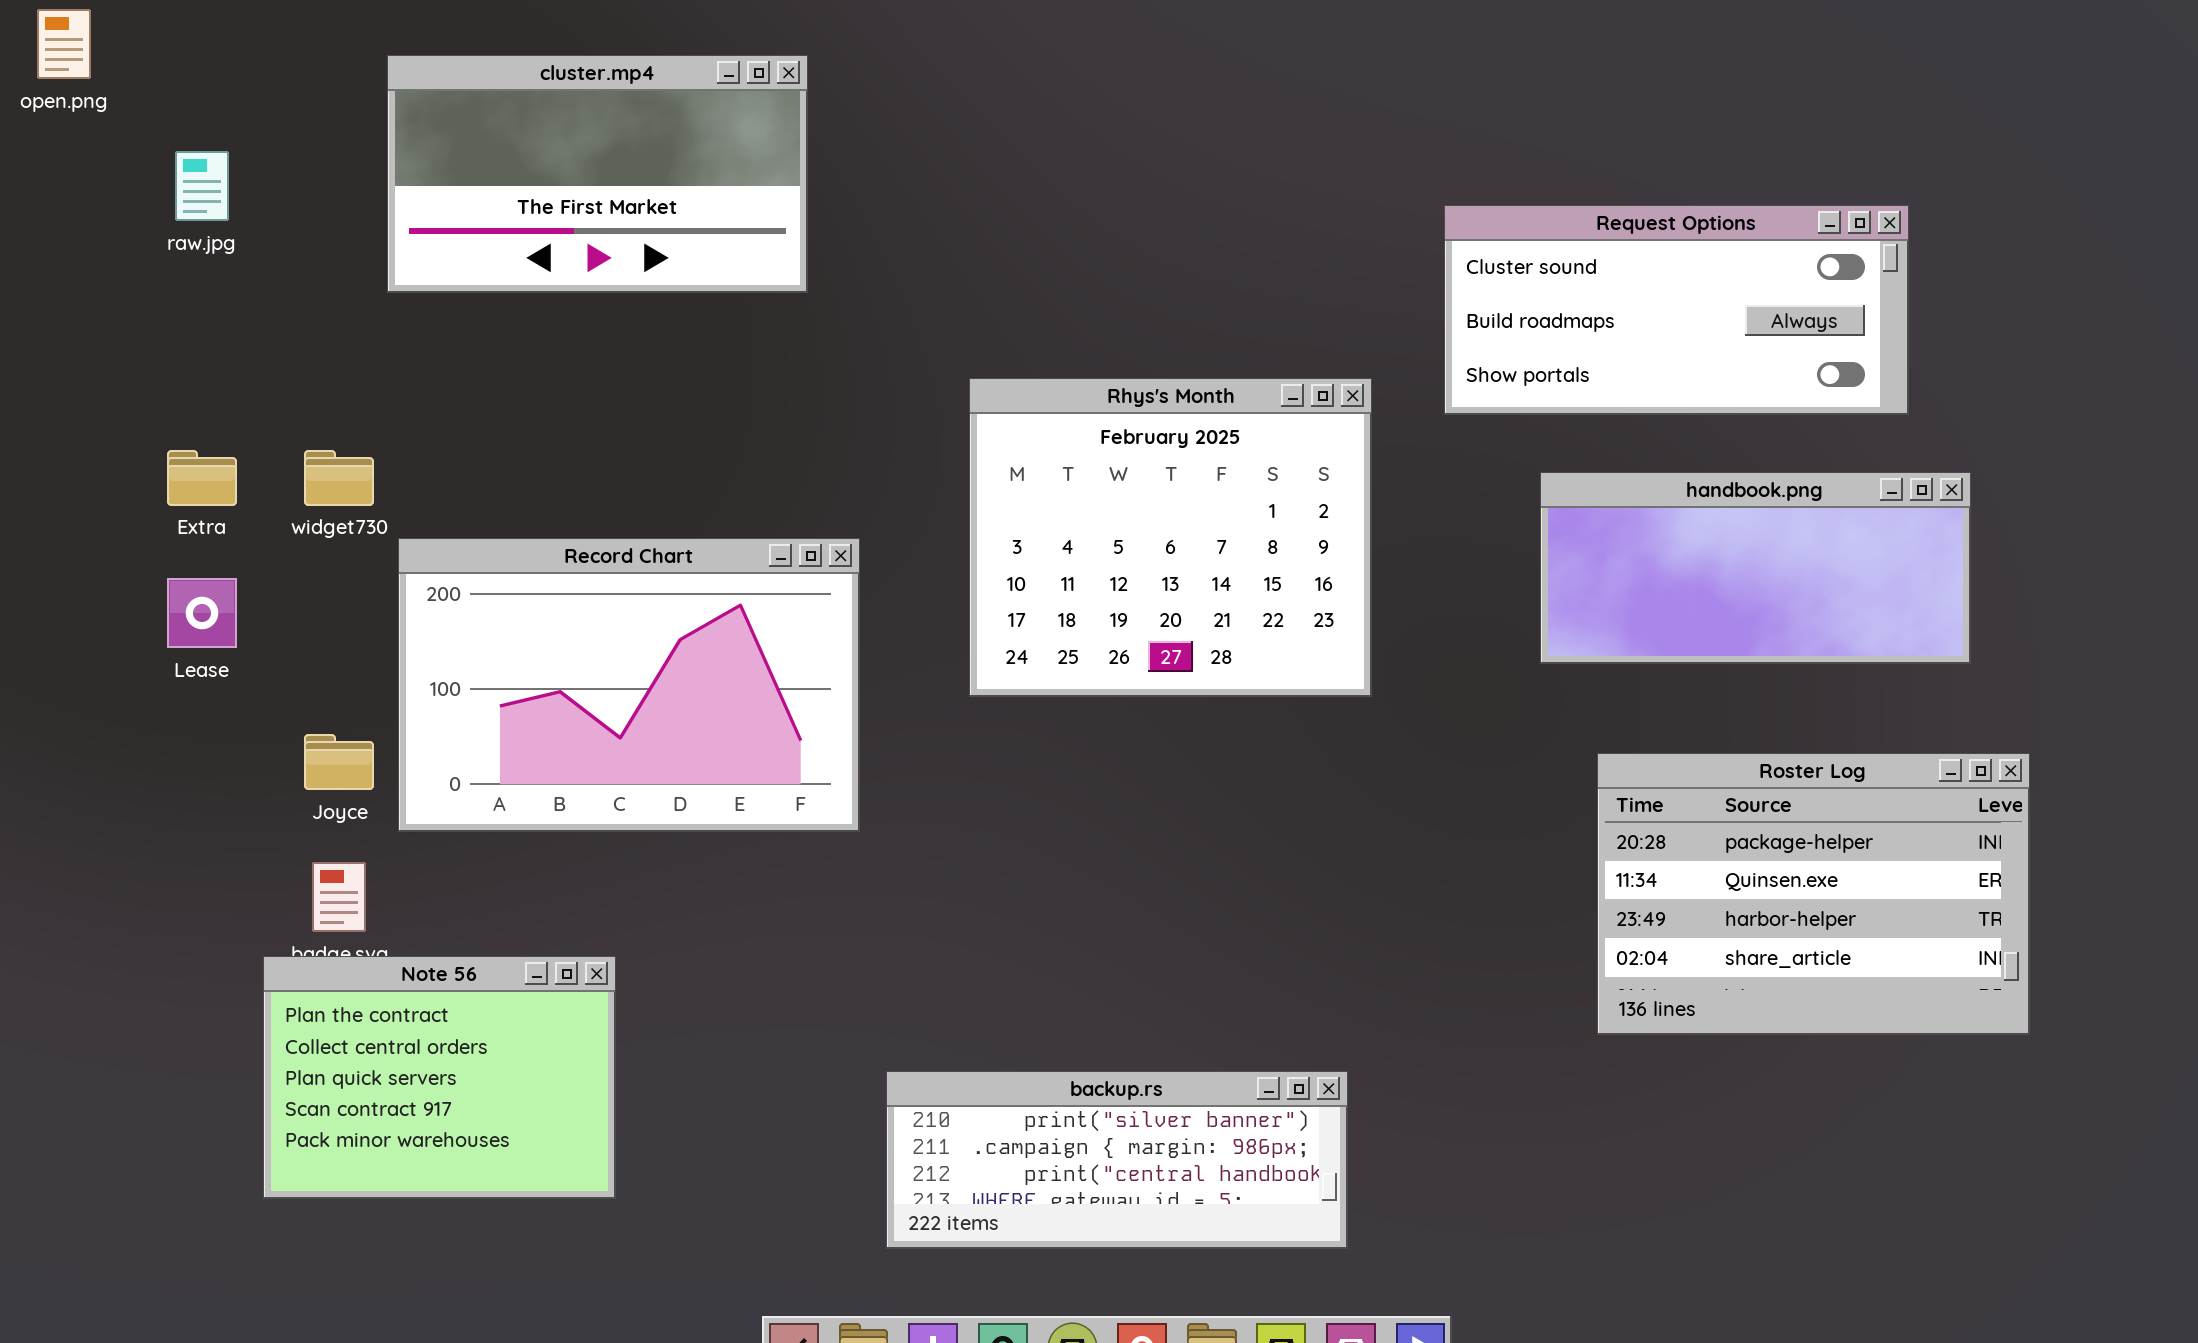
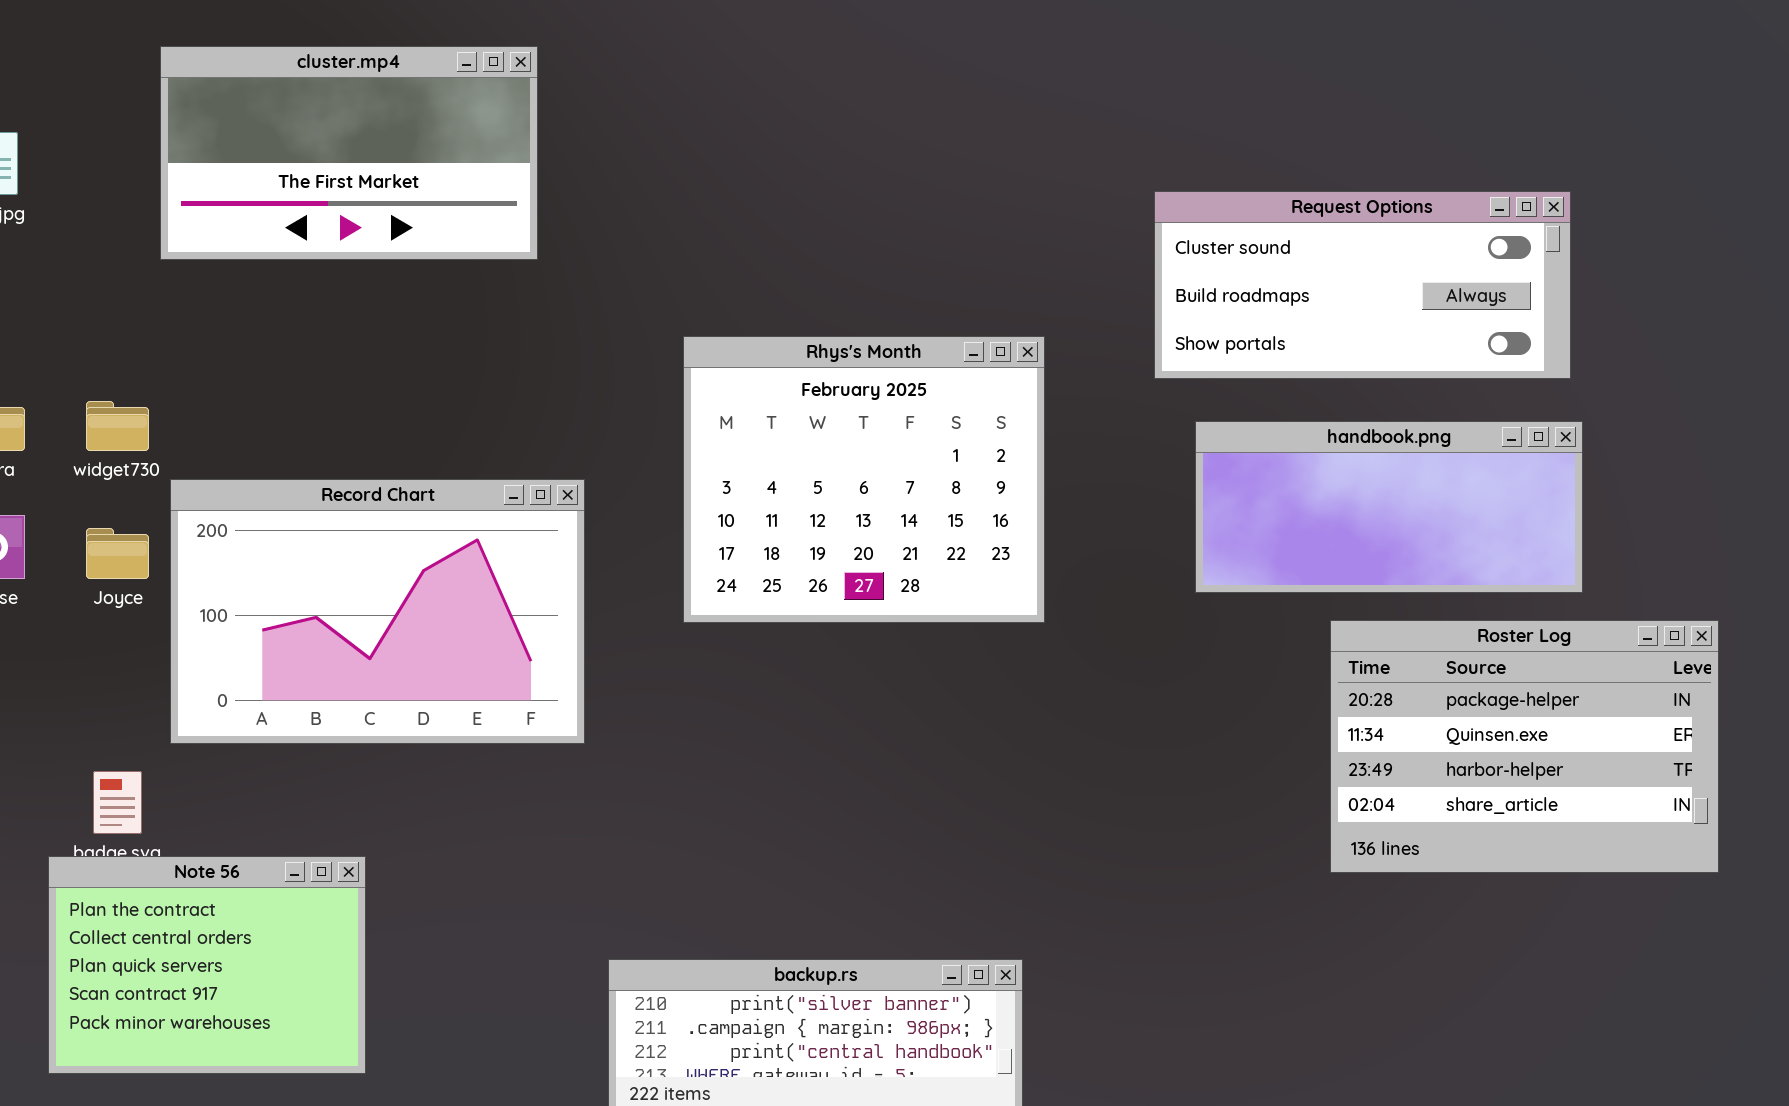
Request Options: [1444,205,1909,415] -> [1154,191,1571,379], moved
Joyce: [304,734,374,790] -> [86,528,149,579], moved
Roster Log: [1597,753,2030,1035] -> [1330,620,1719,873], moved

